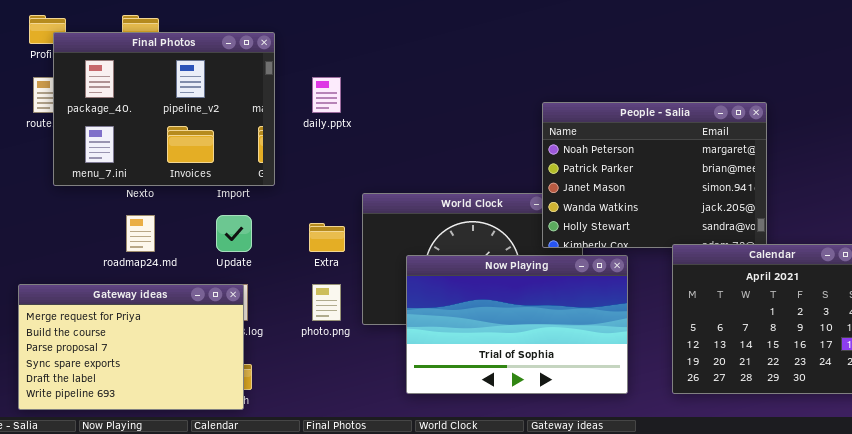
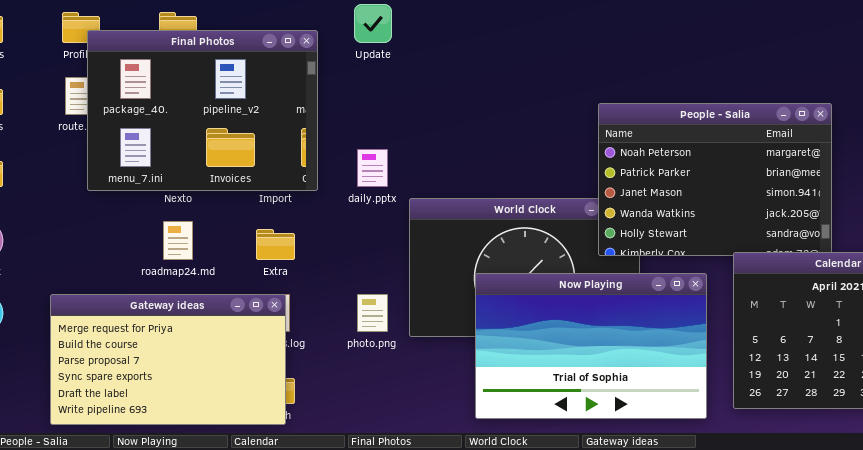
daily.pptx: [312,77,341,113] -> [357,149,388,187], moved
Update: [216,215,252,252] -> [354,4,392,43], moved
Extra: [309,223,345,252] -> [256,229,295,260], moved
Now Playing: [406,255,628,394] -> [475,273,707,419], moved

